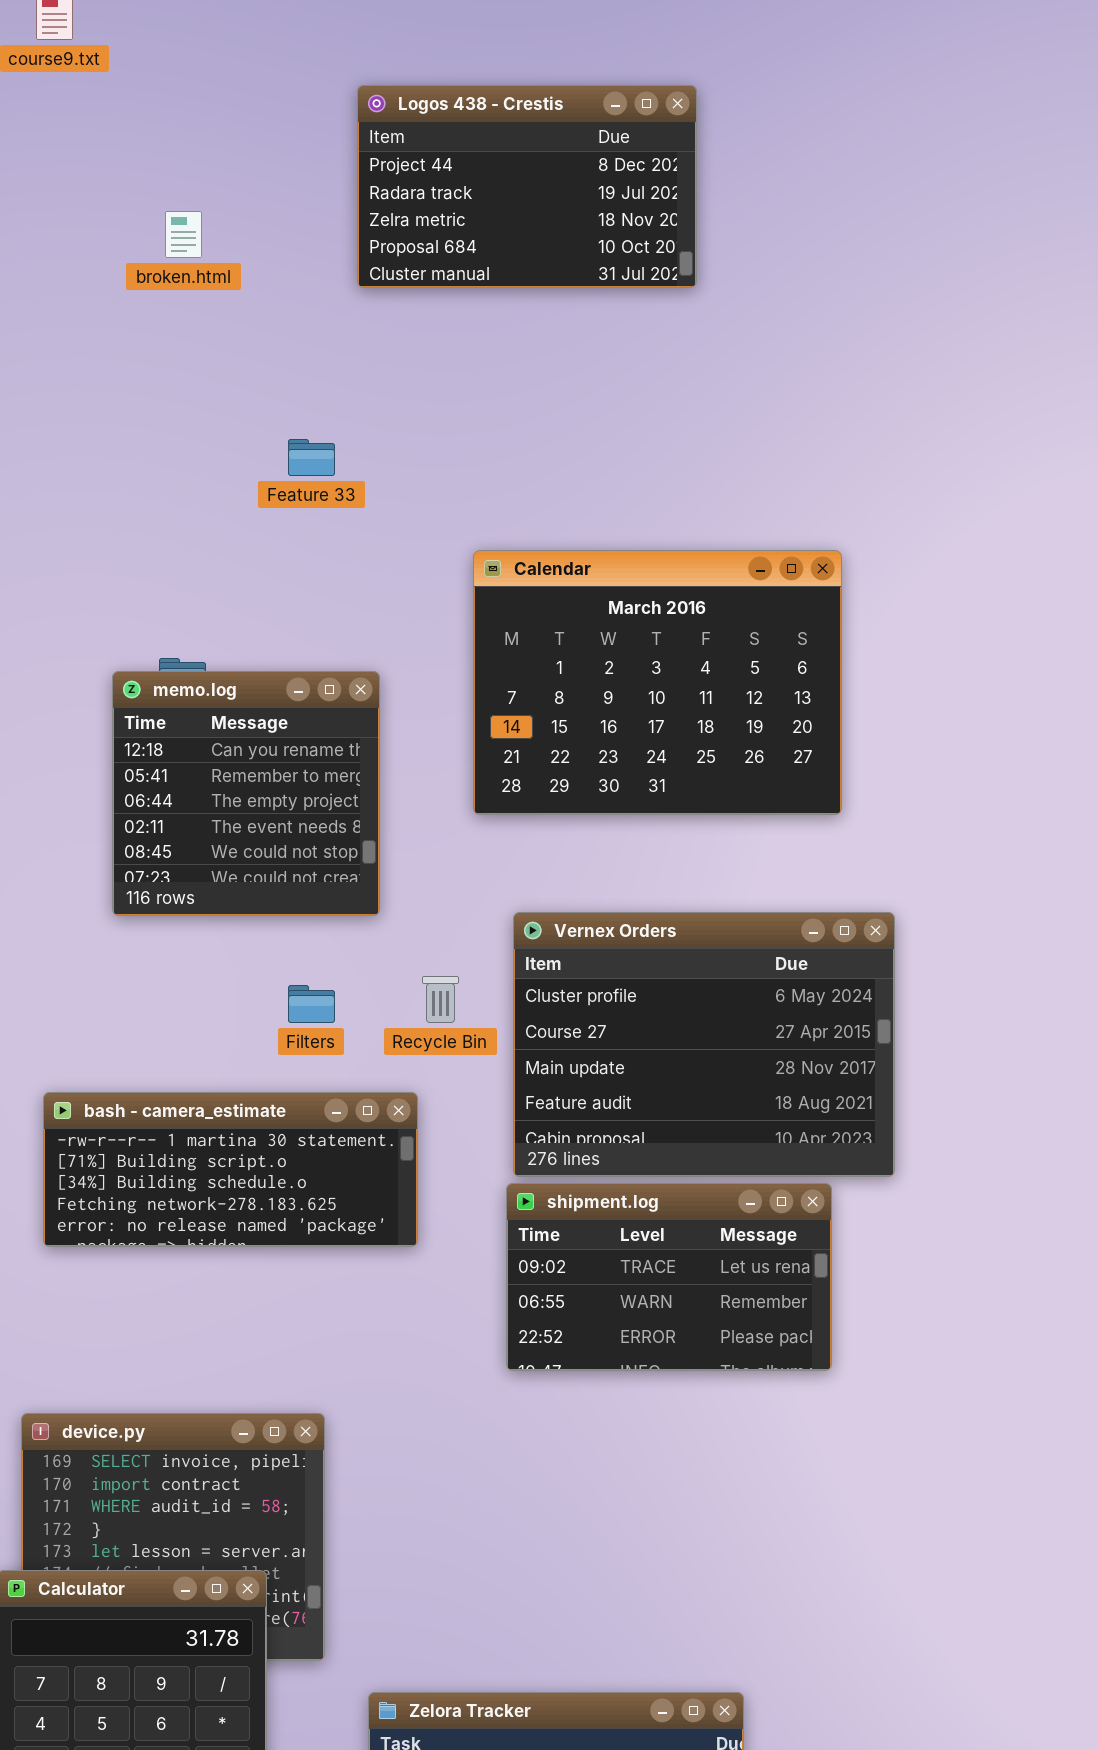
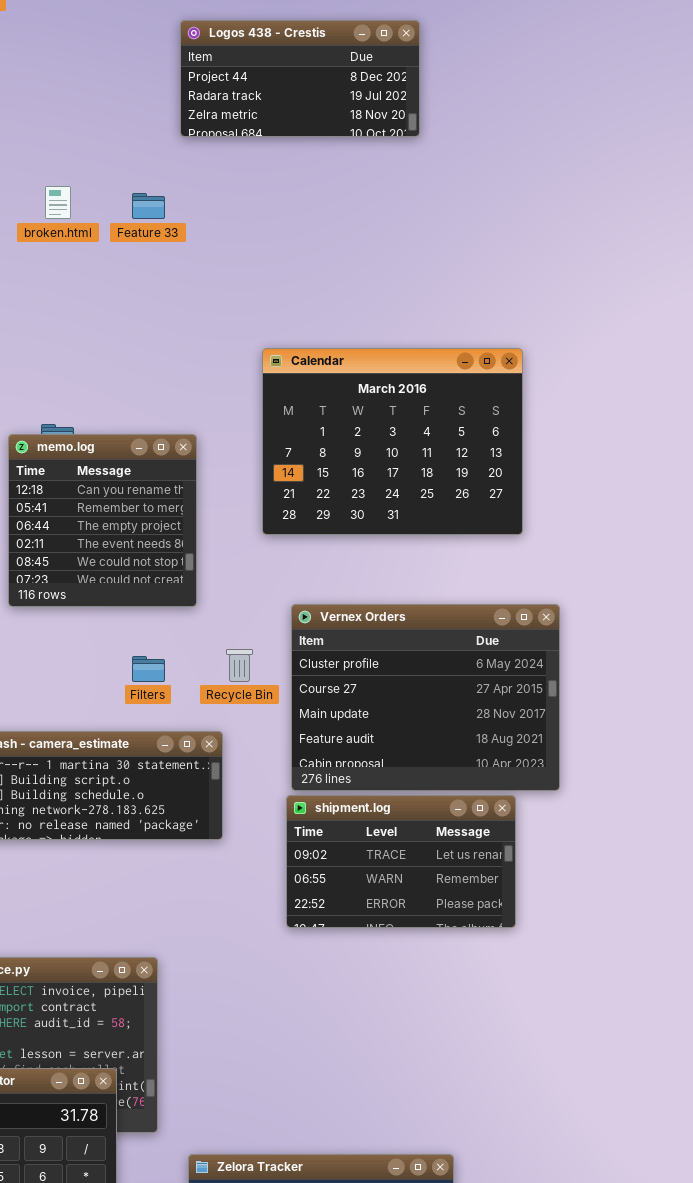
Logos 438 - Crestis: [357,85,697,288] -> [180,20,420,137], resized
broken.html: [165,211,202,258] -> [45,186,71,219], moved
Feature 33: [288,439,335,476] -> [132,193,165,219], moved

